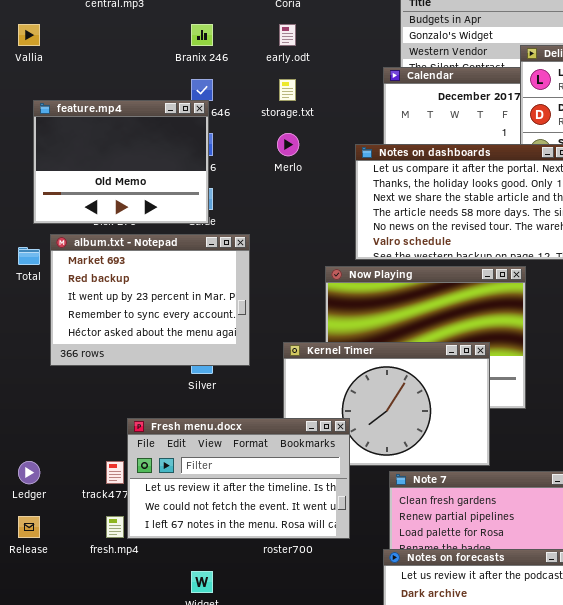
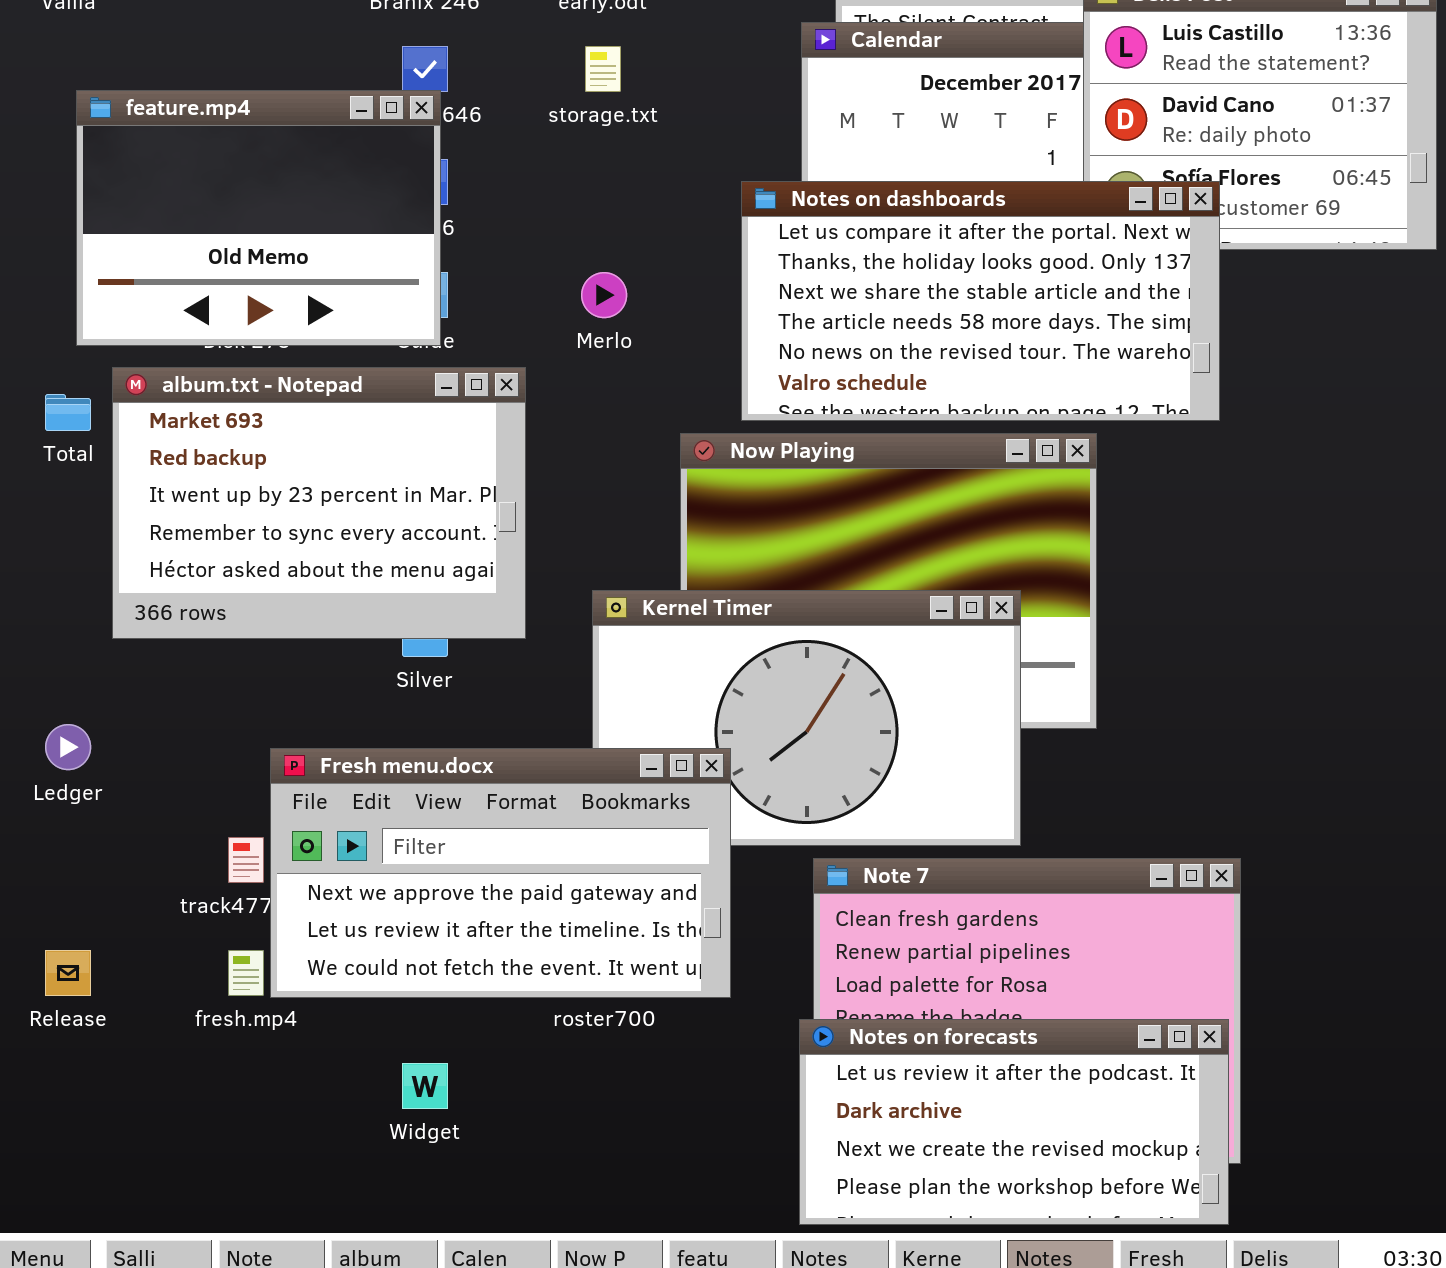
Merlo: [277,133,299,156] -> [581,272,627,318], moved
Fresh menu.docx: [127,418,350,539] -> [270,748,731,998], scrolled up 1 row
Ledger: [18,461,40,484] -> [45,724,91,770], moved

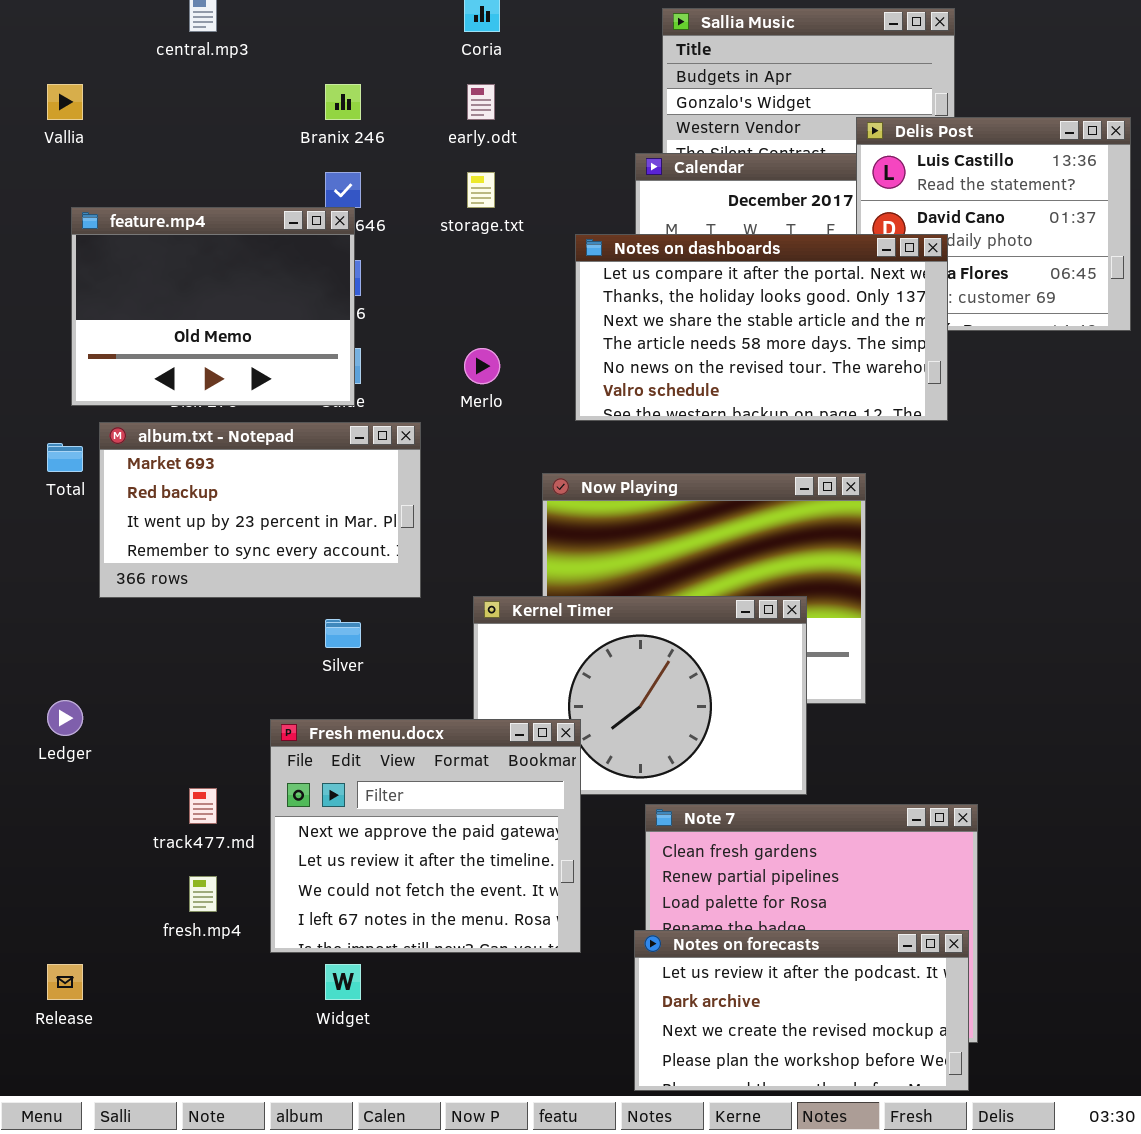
Notes on dashboards: [741,181,1220,421] -> [575,234,948,421], moved
album.txt - Notepad: [112,367,526,639] -> [99,422,421,598], resized
Fresh menu.docx: [270,748,731,998] -> [270,719,581,953], resized
Release: [45,950,91,996] -> [47,964,83,1000], moved

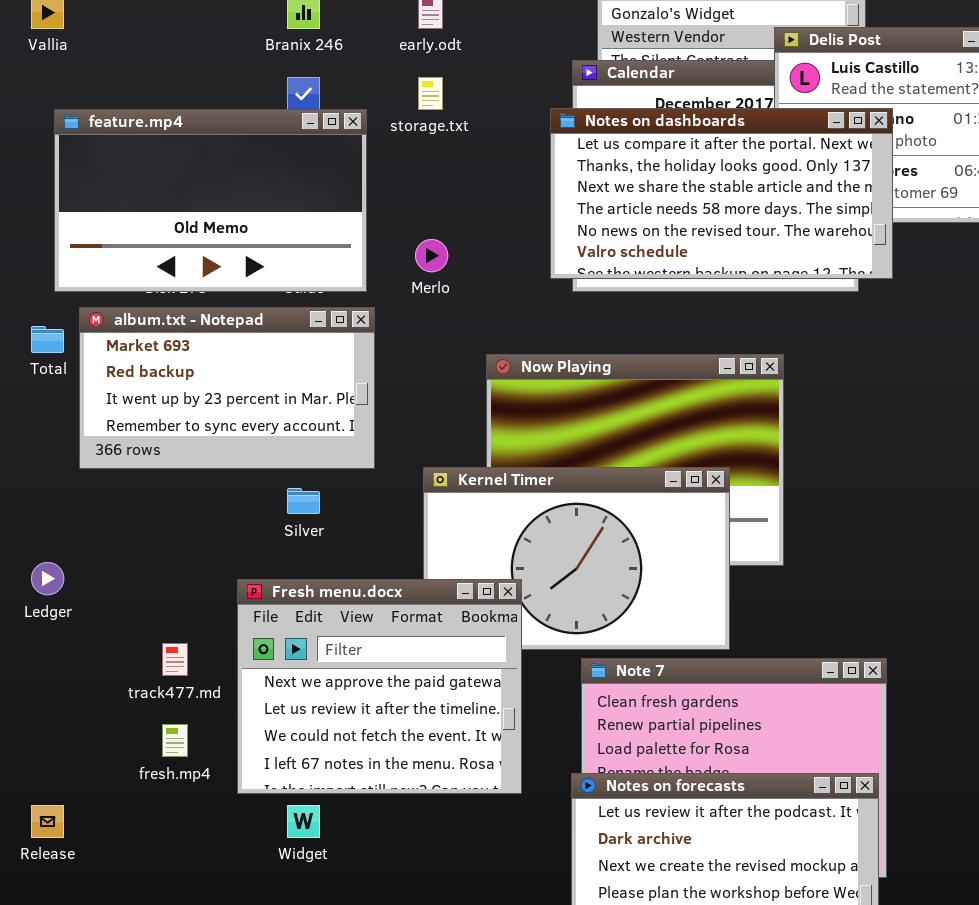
feature.mp4: [71,207,355,406] -> [54,109,367,292], resized
Notes on dashboards: [575,234,948,421] -> [550,108,893,279], moved

